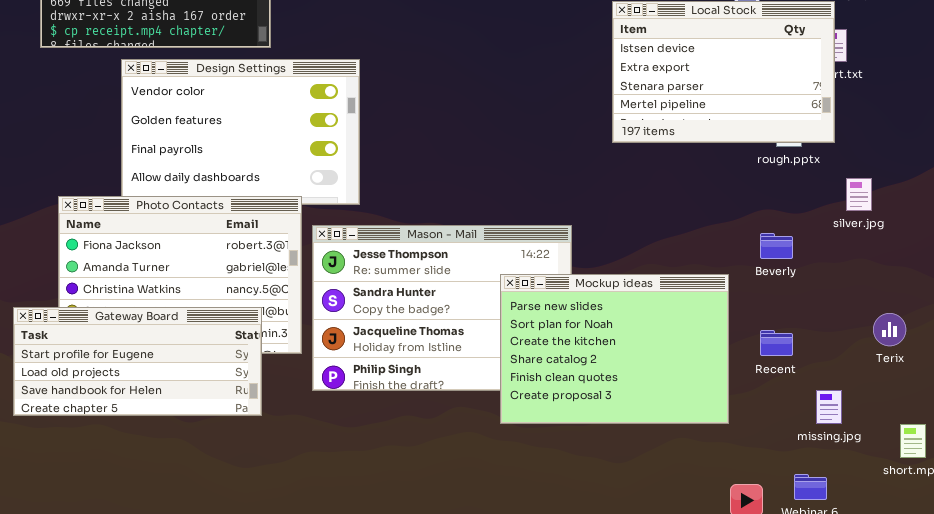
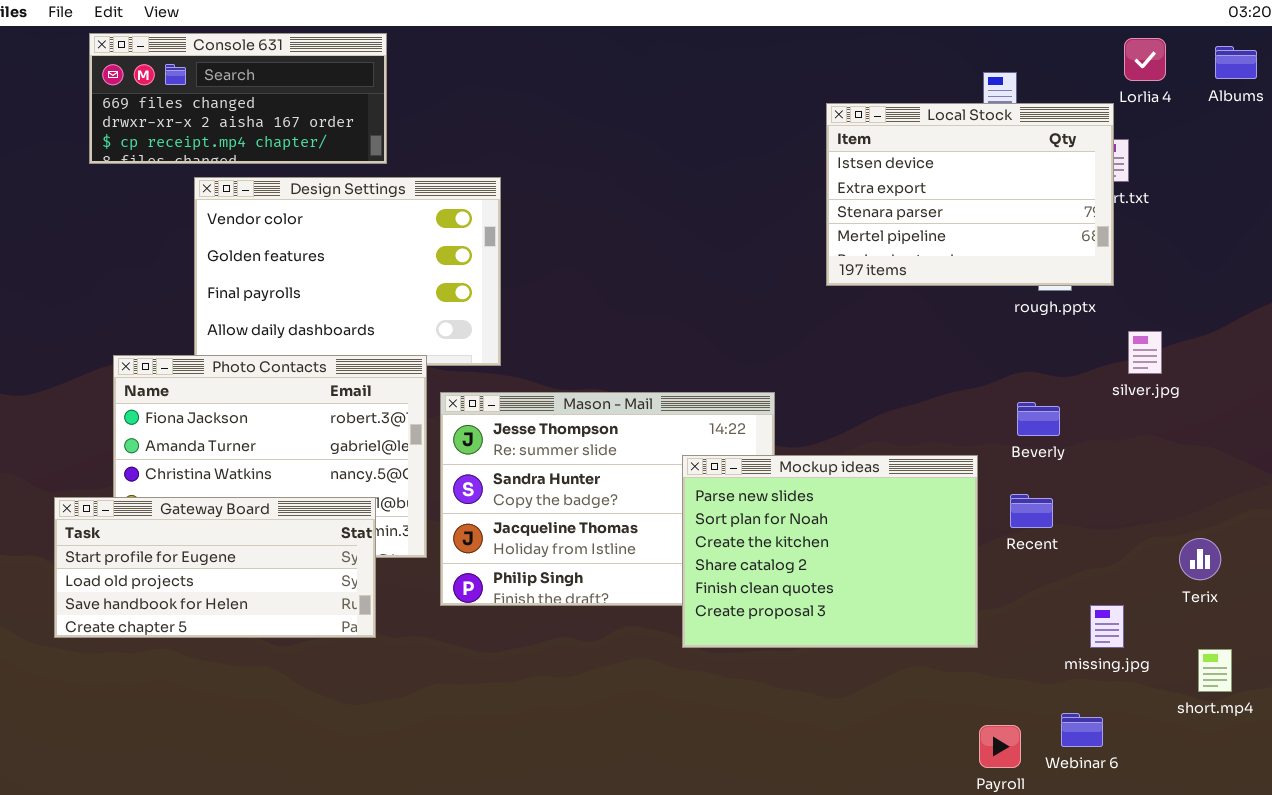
Terix: [873,313,906,346] -> [1179,538,1221,580], moved
Recent: [760,330,793,356] -> [1010,494,1053,528], moved

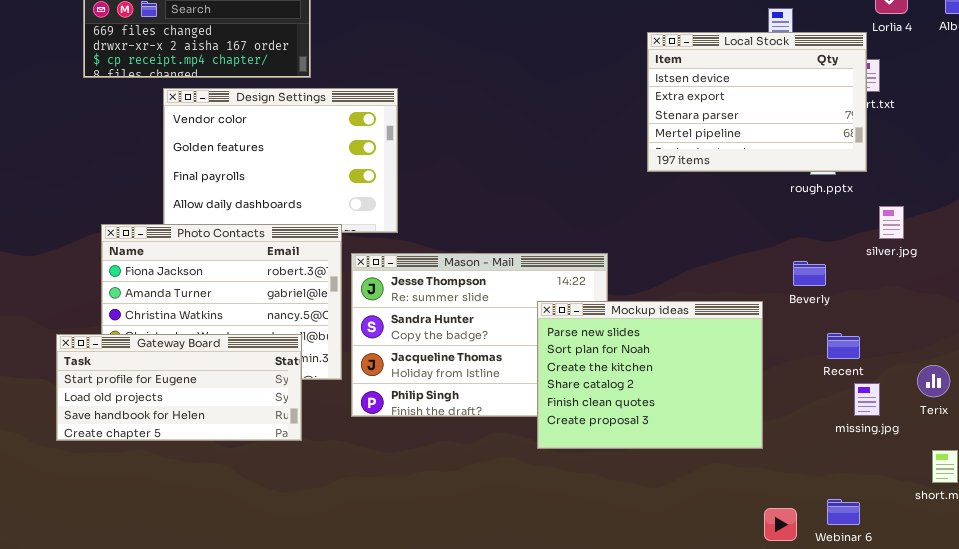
Recent: [1010,494,1053,528] -> [827,333,860,359], moved
missing.jpg: [1090,605,1124,648] -> [854,383,880,416], moved

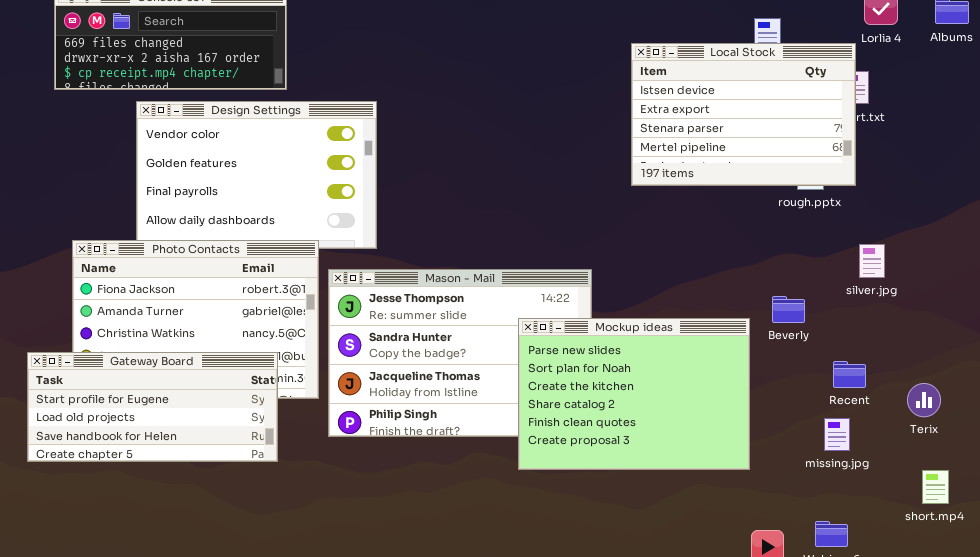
silver.jpg: [879,206,904,239] -> [859,244,885,278], moved
Beverly: [793,261,826,286] -> [772,296,805,323], moved
Recent: [827,333,860,359] -> [833,361,866,388], moved
missing.jpg: [854,383,880,416] -> [824,418,850,451], moved

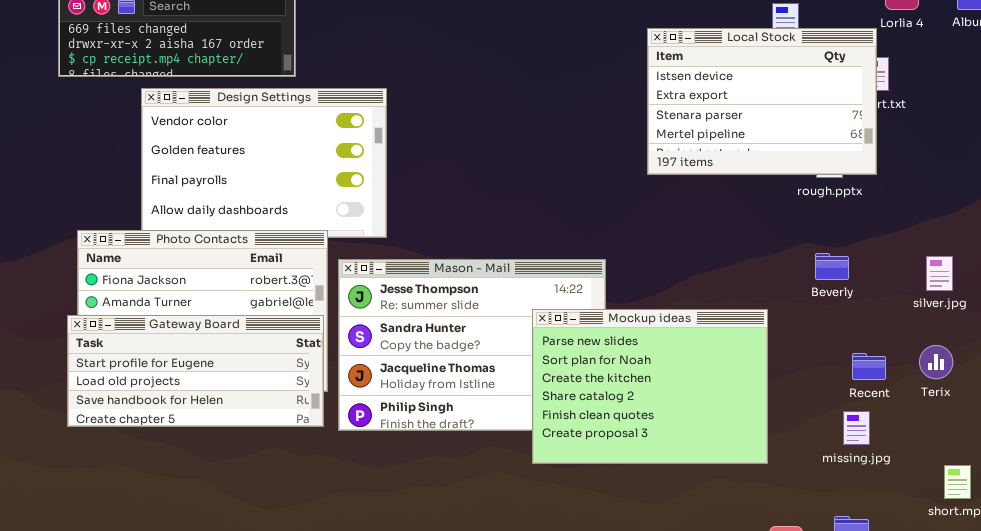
silver.jpg: [859,244,885,278] -> [926,256,953,291], moved
Beverly: [772,296,805,323] -> [815,253,849,280], moved
Gateway Board: [27,352,278,462] -> [67,315,324,427], moved
Terix: [907,383,941,417] -> [919,345,953,379], moved

